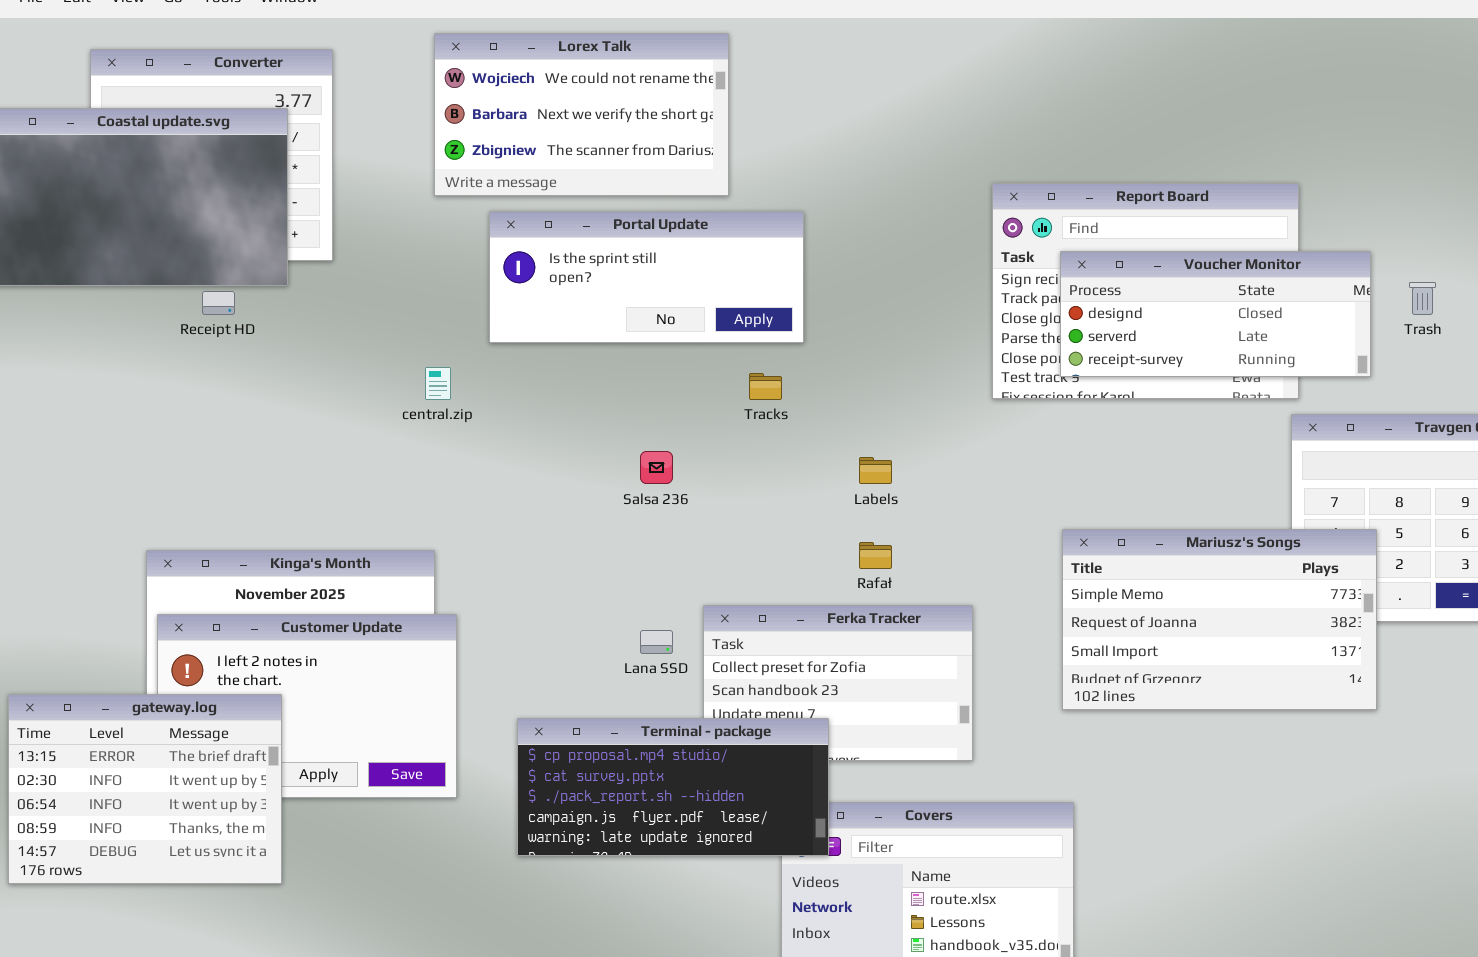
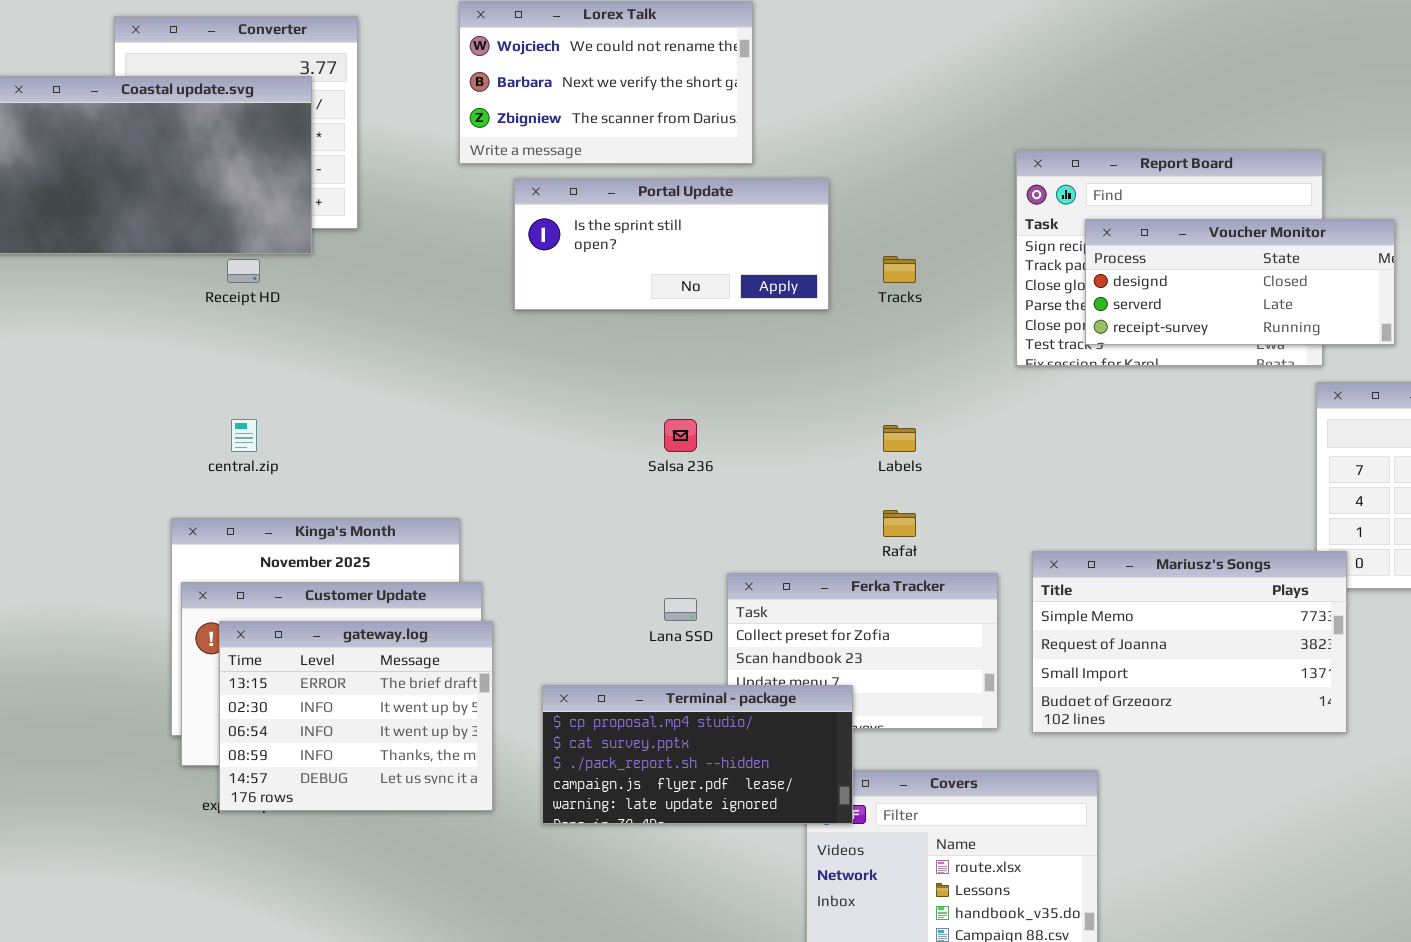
central.zip: [425,367,451,400] -> [231,419,257,452], moved
Tracks: [749,373,782,400] -> [883,256,916,283], moved
Mariusz's Songs: [1062,529,1377,710] -> [1032,551,1347,733], moved
gateway.log: [8,694,282,884] -> [219,621,493,811], moved

